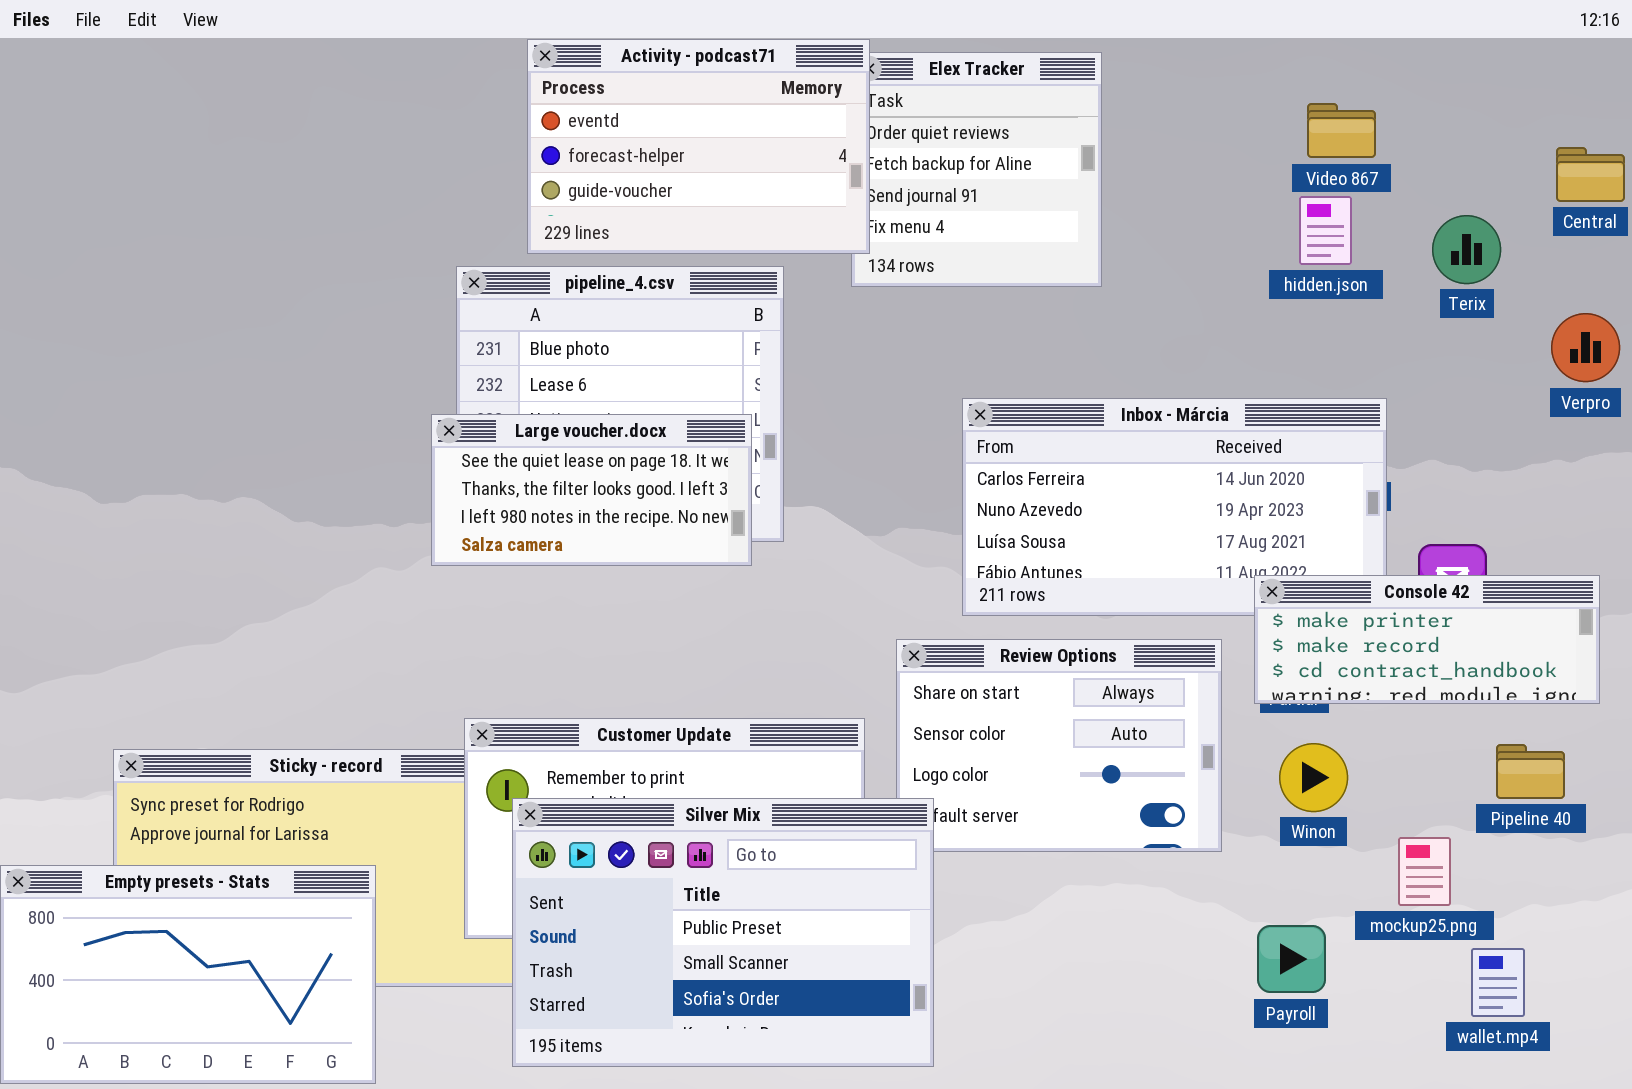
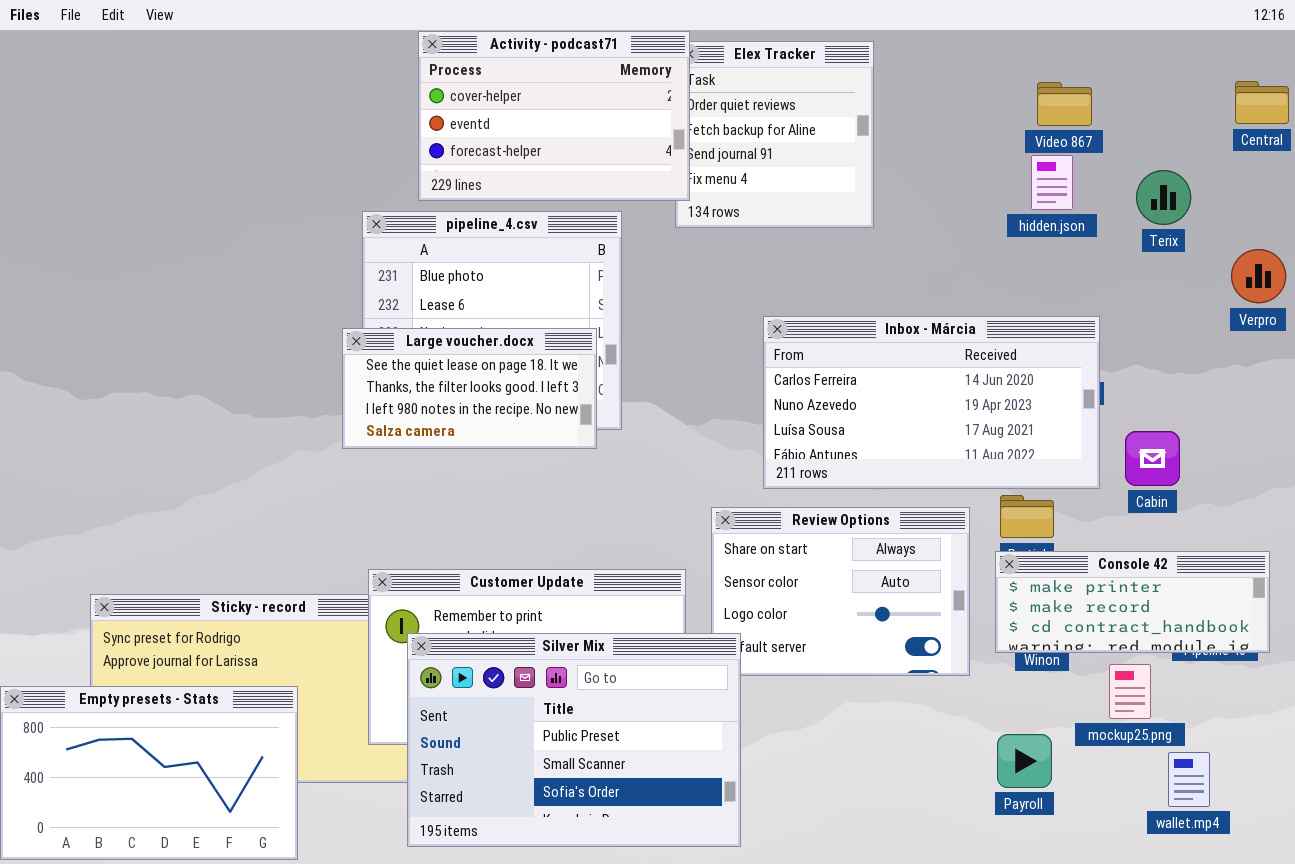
Activity - podcast71: [527,39,870,254] -> [418,31,690,201], scrolled up 1 row
Central: [1556,147,1625,202] -> [1235,81,1289,124], moved
Console 42: [1254,575,1600,704] -> [995,551,1270,653], moved

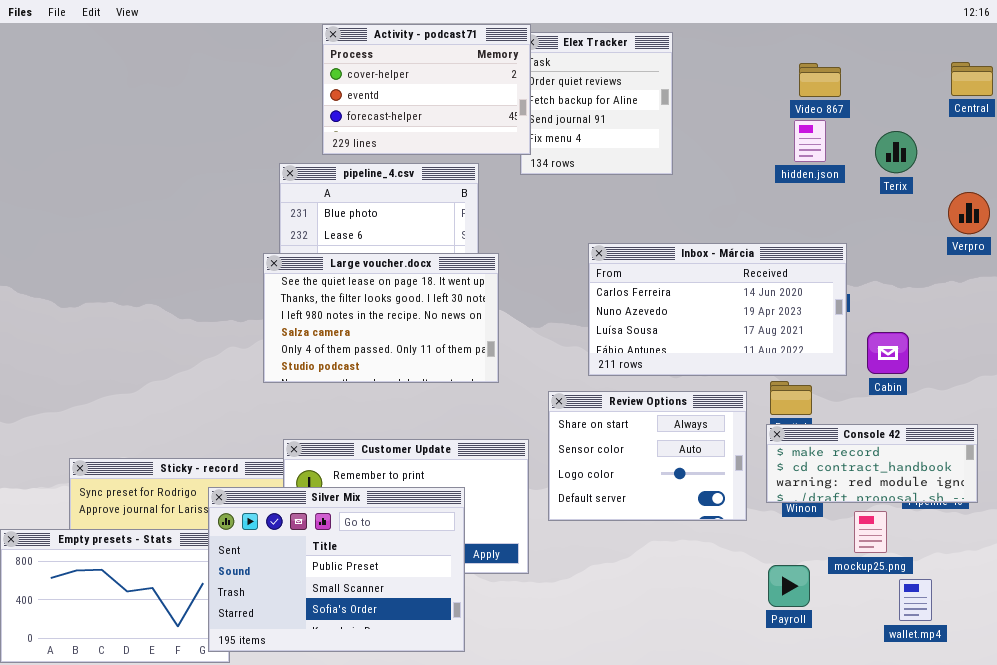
Large voucher.docx: [342,328,597,449] -> [263,253,499,383], resized
Console 42: [995,551,1270,653] -> [766,424,978,503], scrolled down 1 row
Silver Mix: [407,633,741,847] -> [208,487,465,652], moved

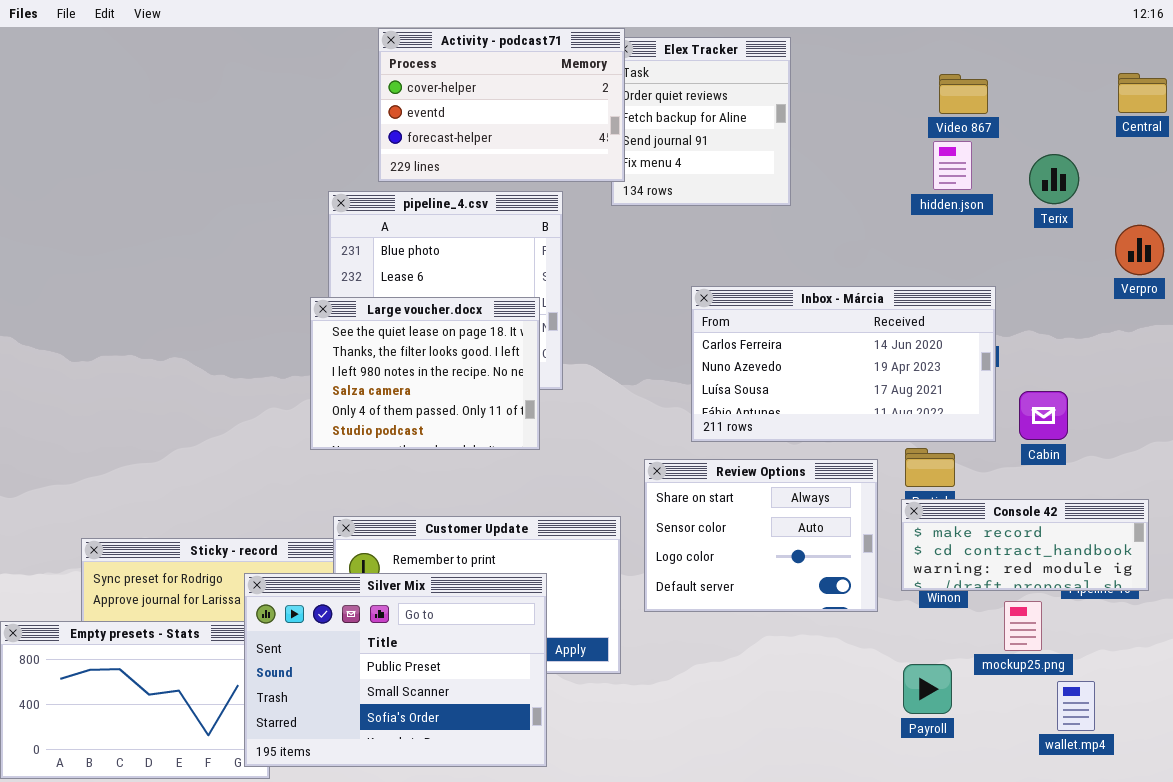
Large voucher.docx: [263,253,499,383] -> [310,297,540,450], resized

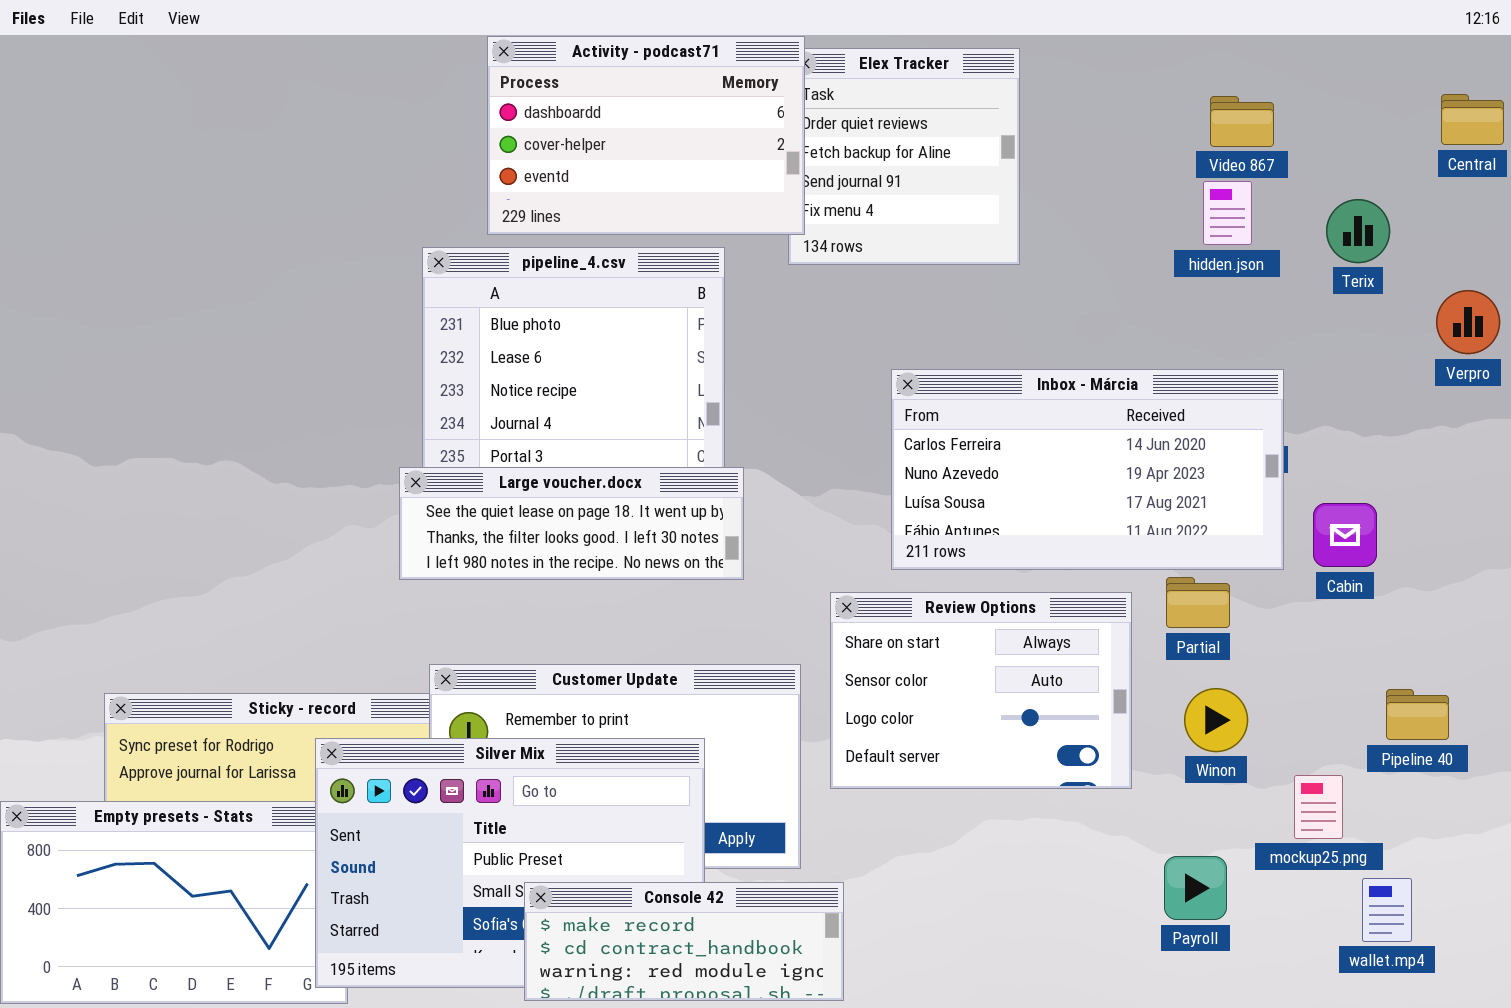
Activity - podcast71: [378,28,625,182] -> [487,36,805,235], scrolled up 1 row
Large voucher.docx: [310,297,540,450] -> [399,467,744,580], resized
Console 42: [901,499,1149,591] -> [524,882,844,1001], moved

